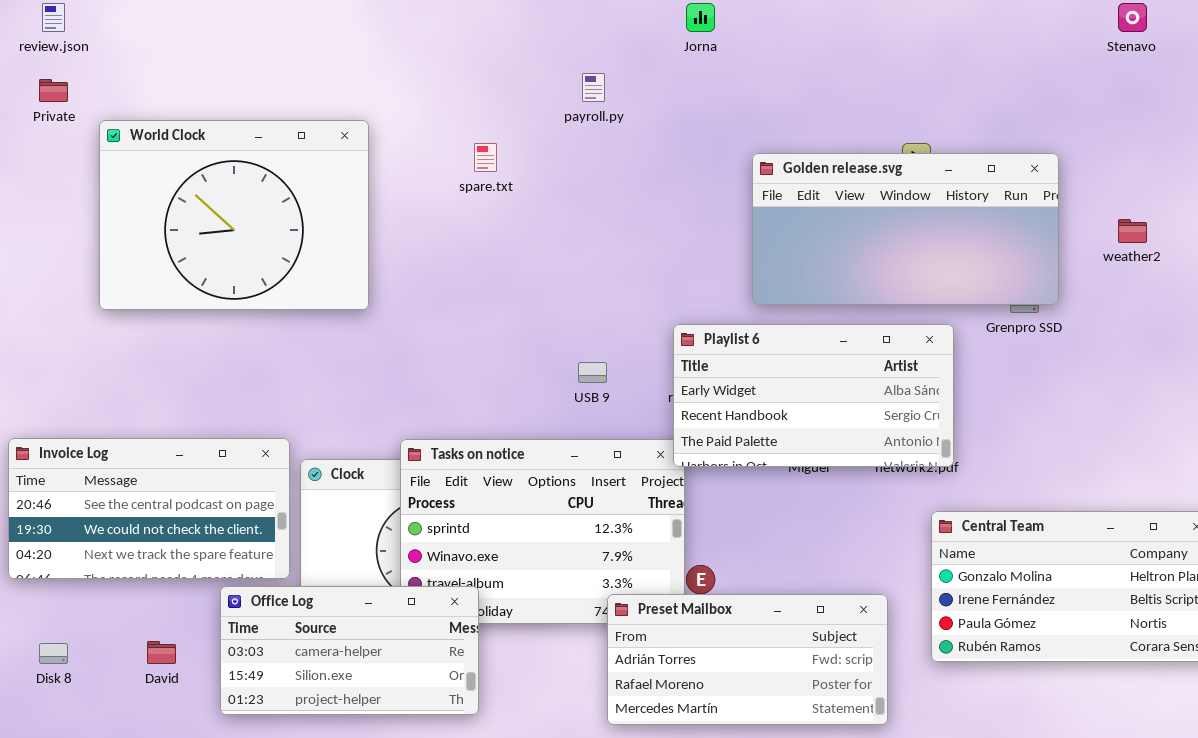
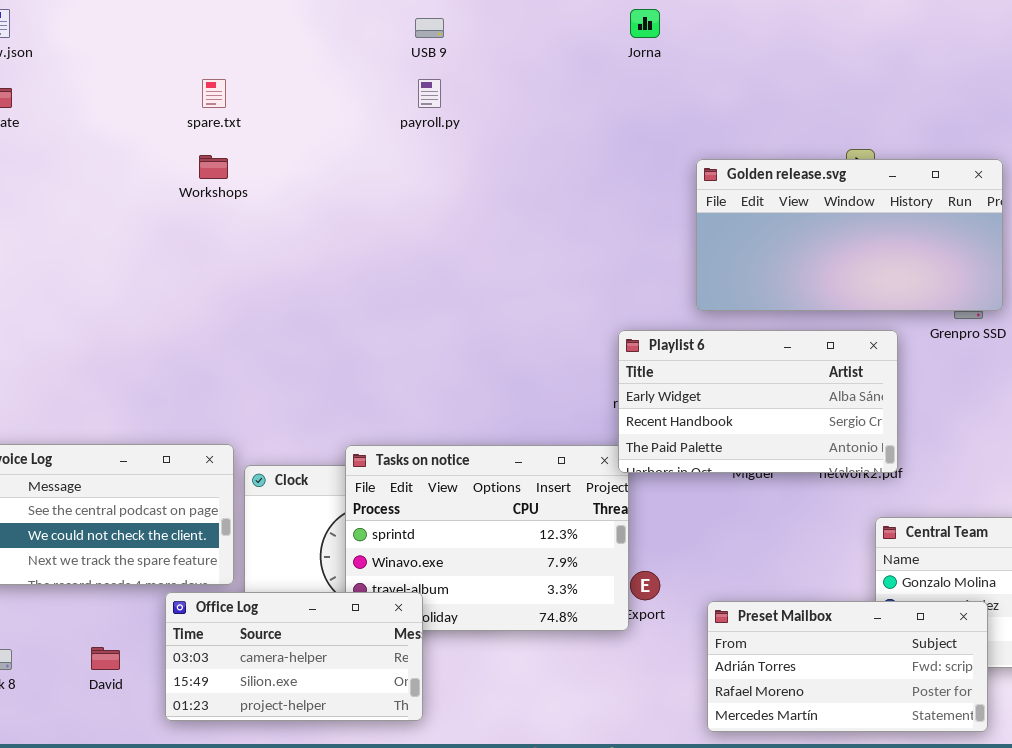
payroll.py: [582,73,605,102] -> [418,79,441,108], moved
World Clock: [99,120,369,310] -> none, closed
spare.txt: [474,143,497,172] -> [202,79,226,108], moved
USB 9: [578,362,607,383] -> [415,18,444,38], moved
Preset Mailbox: [607,594,888,725] -> [707,601,988,732], moved

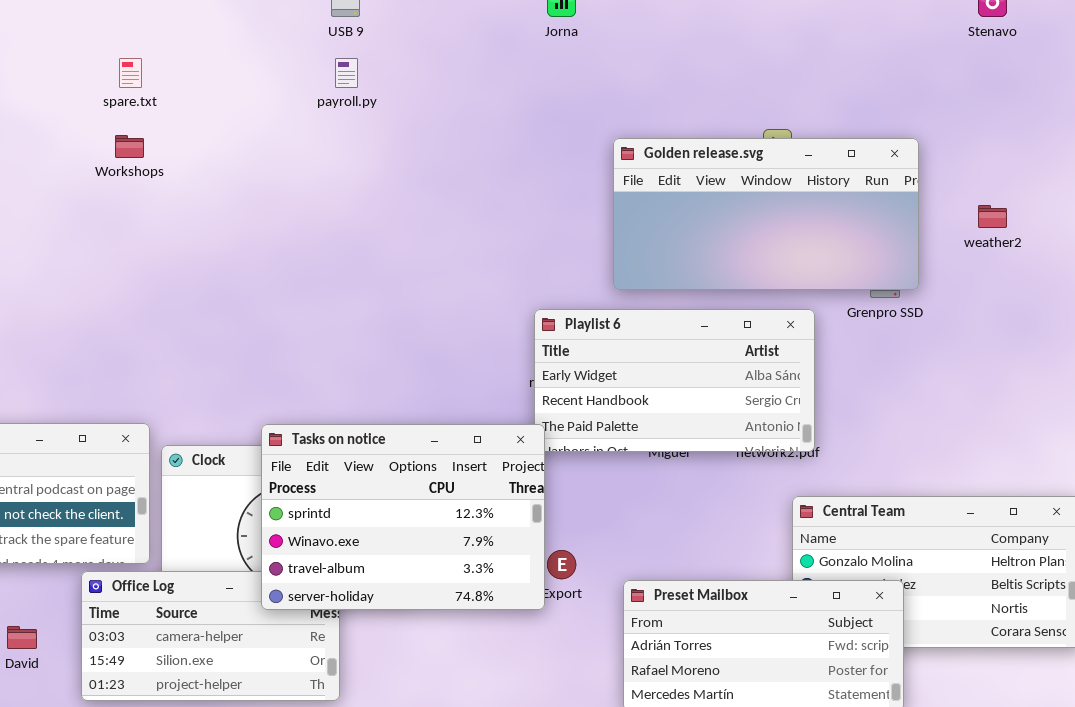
Tasks on notice: [345,445,629,631] -> [261,424,545,610], raised

